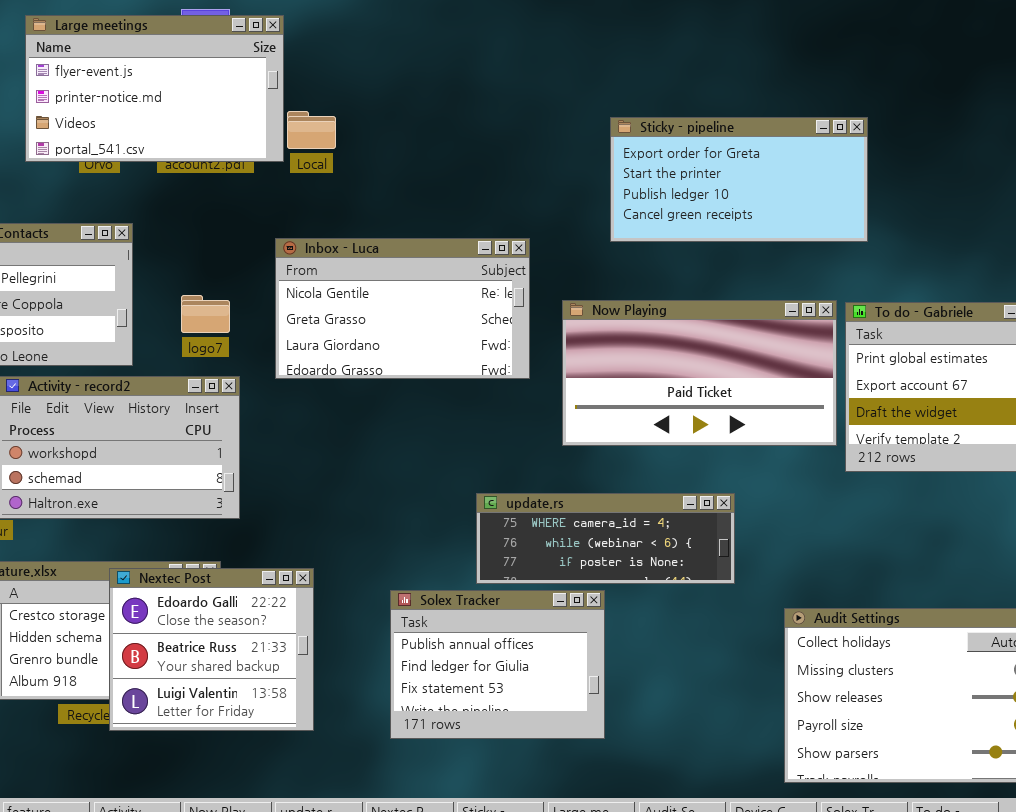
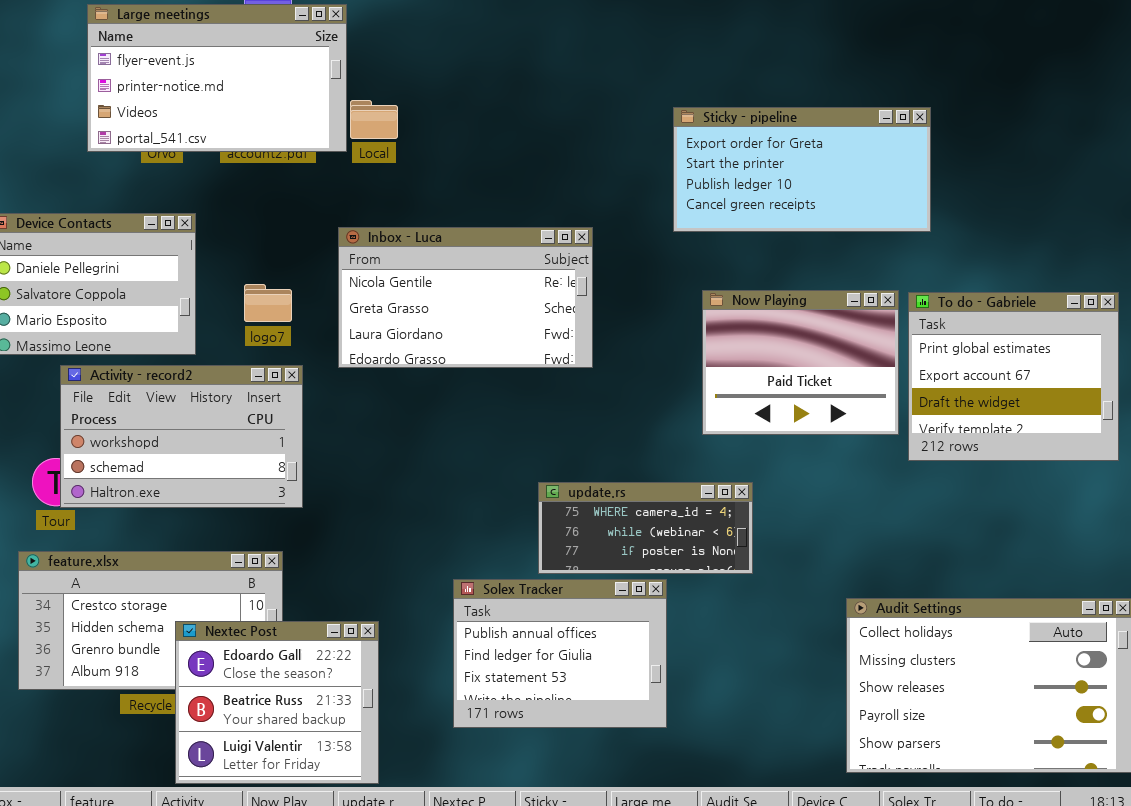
Now Playing: [562,300,837,446] -> [702,290,899,435], resized
update.rs: [476,493,735,584] -> [538,482,753,574], resized
Nextec Post: [109,568,314,731] -> [175,621,379,784], moved

